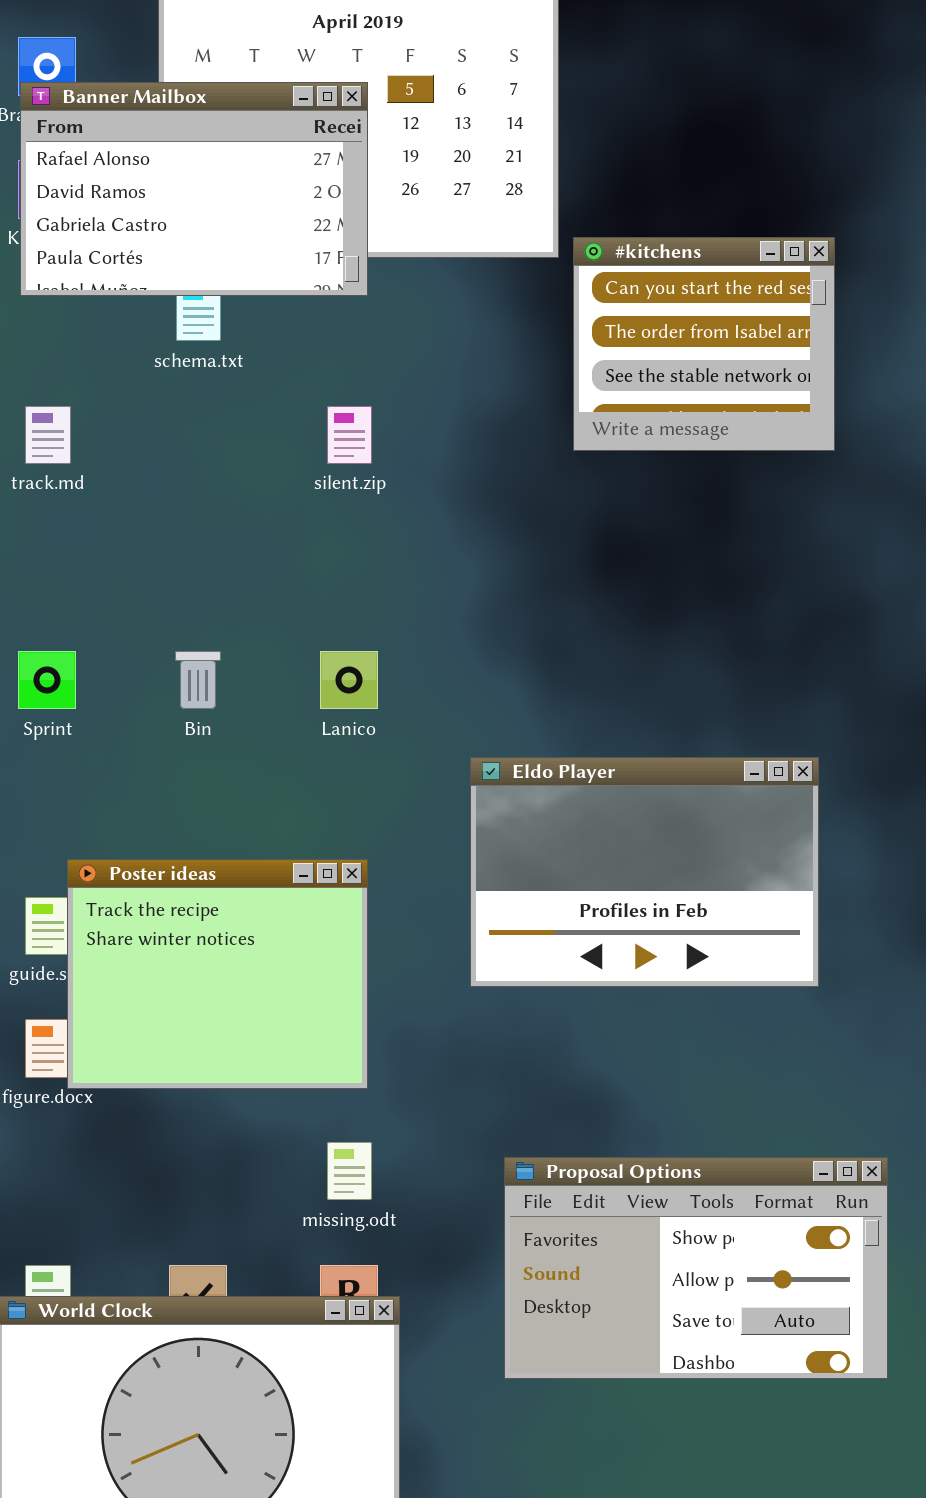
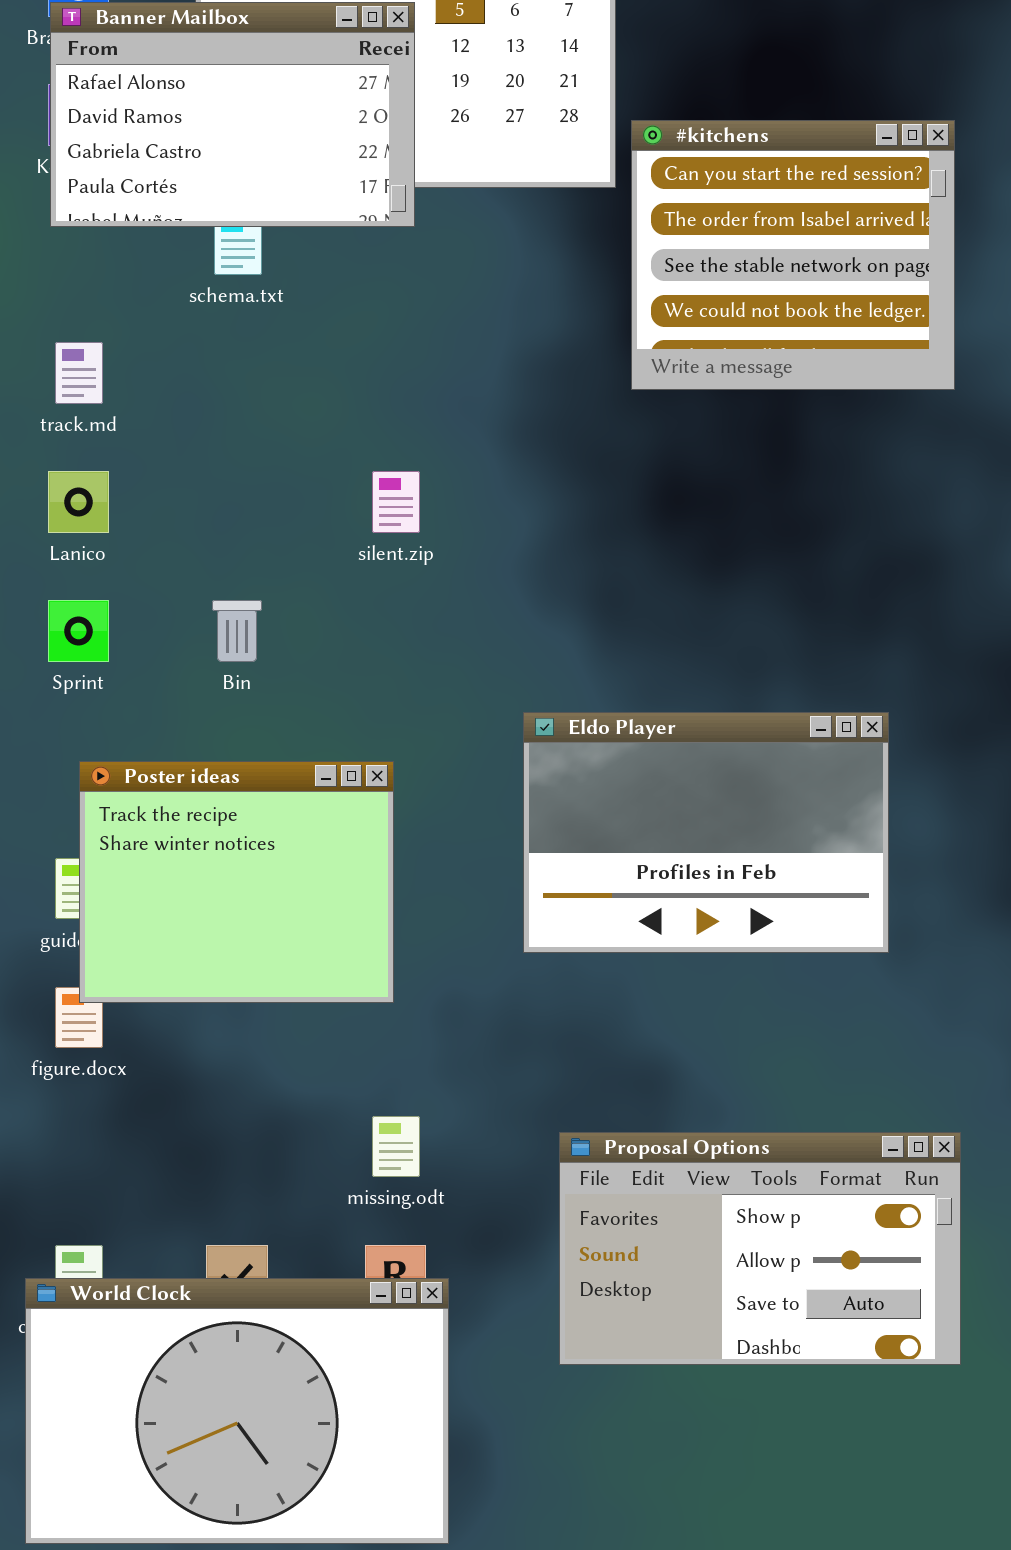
#kitchens: [573,237,835,451] -> [631,120,955,390], resized
silent.zip: [327,406,372,464] -> [372,471,420,533], moved
Lanico: [320,651,378,709] -> [48,471,109,533], moved
Poster ideas: [67,859,368,1089] -> [79,761,394,1003], moved

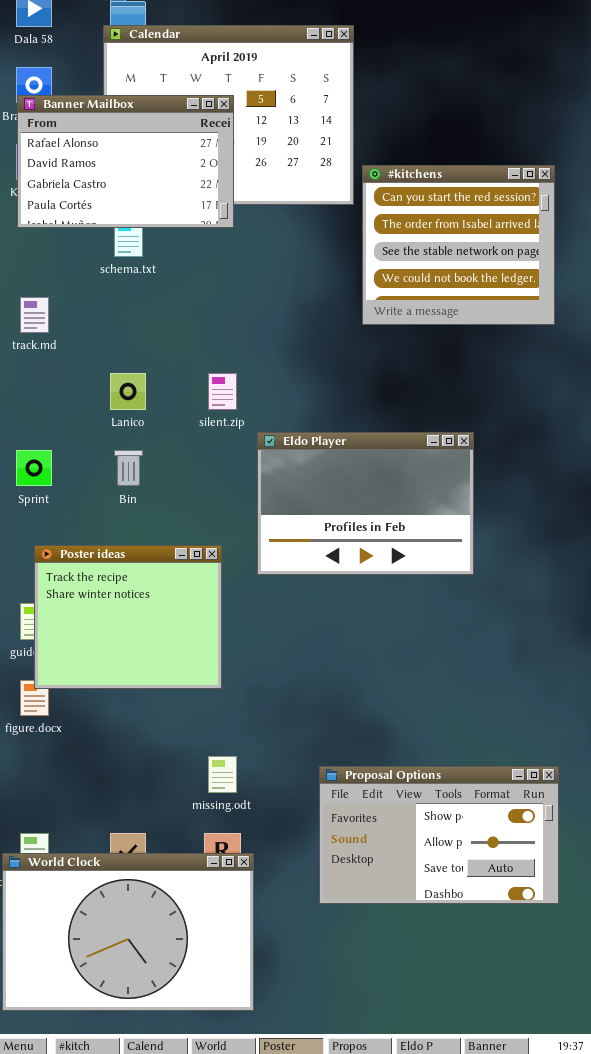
Lanico: [48,471,109,533] -> [110,373,146,410], moved
Eldo Player: [523,712,889,953] -> [257,432,474,575], moved

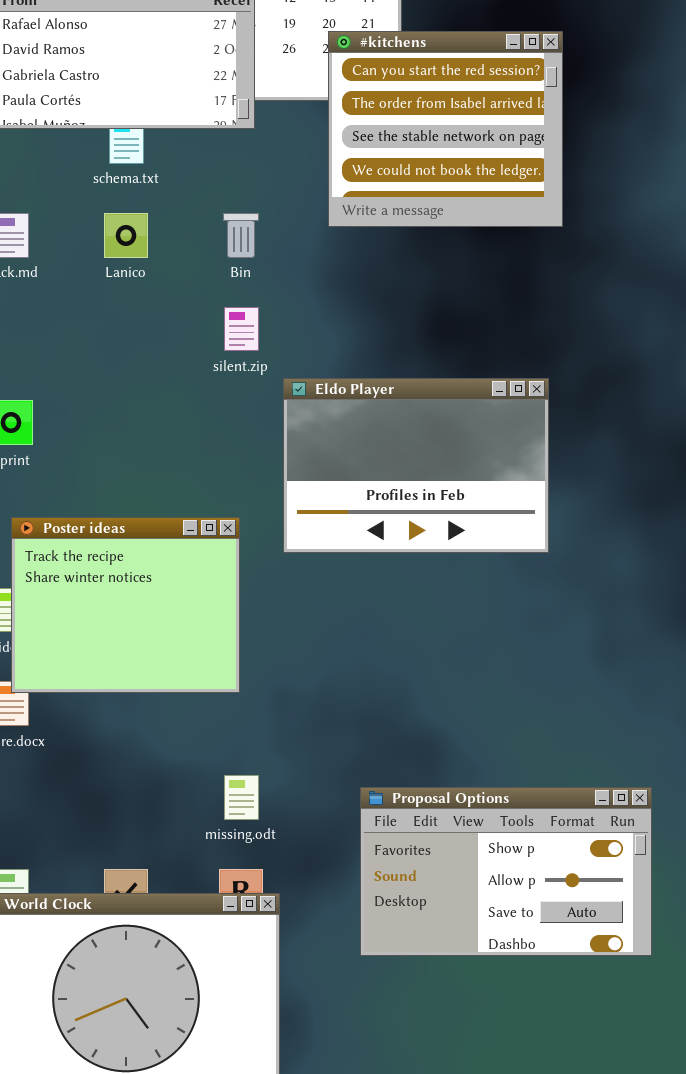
#kitchens: [362,165,555,325] -> [328,31,563,227], moved
Lanico: [110,373,146,410] -> [104,213,148,258], moved
Bin: [114,450,143,486] -> [223,213,259,258], moved

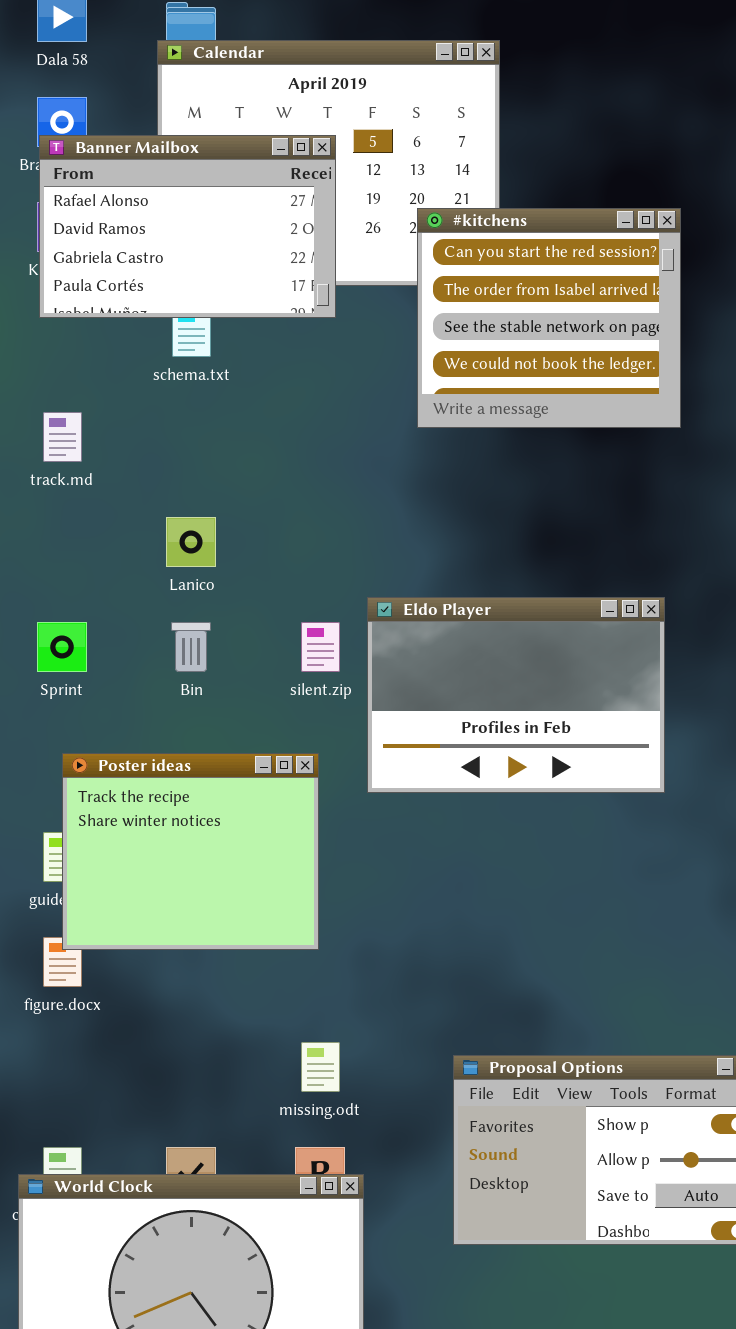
Lanico: [104,213,148,258] -> [166,517,216,567], moved
Bin: [223,213,259,258] -> [171,622,211,672], moved
silent.zip: [224,307,259,351] -> [301,622,340,672], moved

